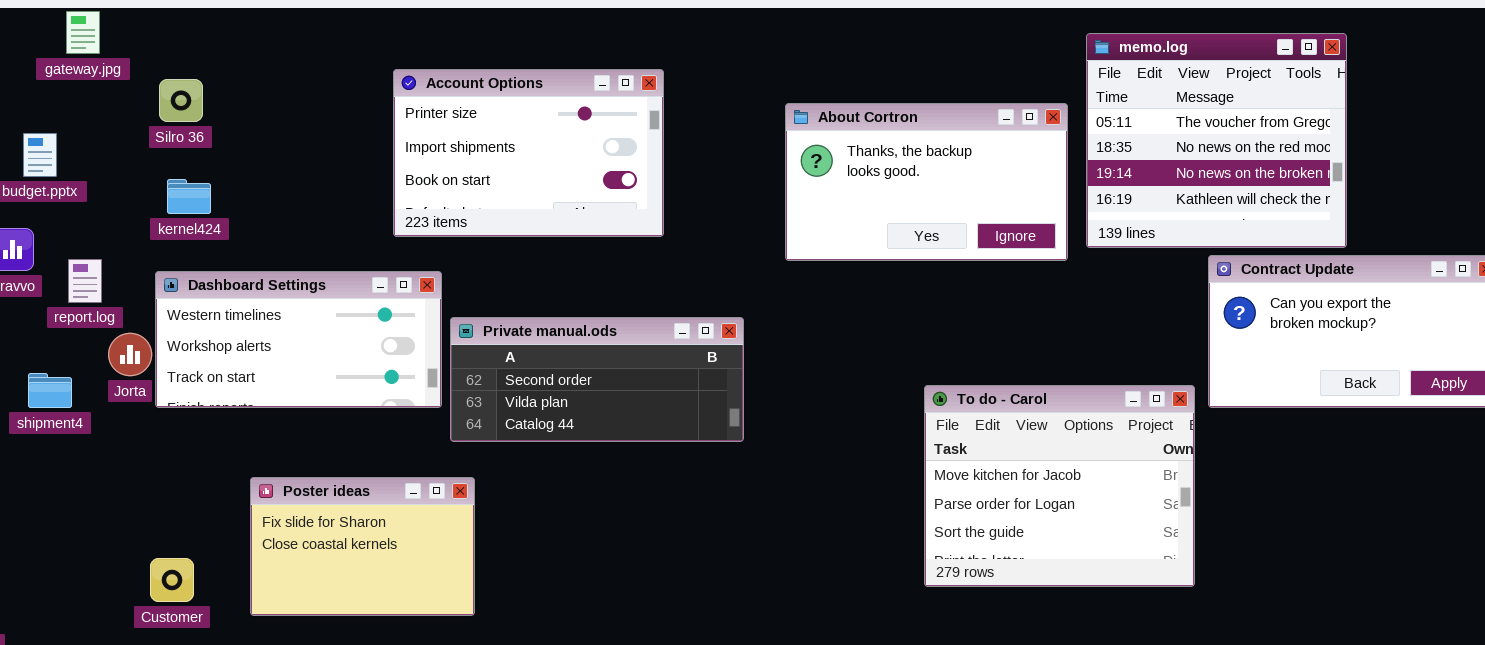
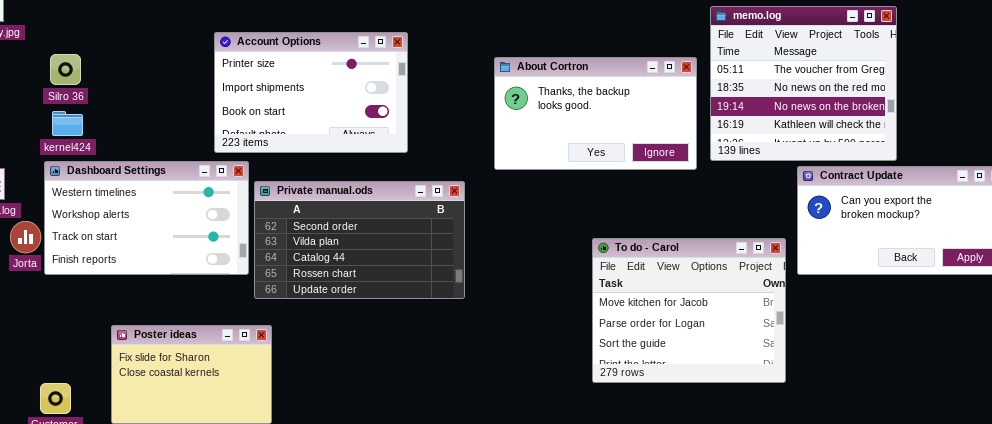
Silro 36: [159,79,203,122] -> [50,54,81,85], moved
Dashboard Settings: [155,271,442,408] -> [44,161,249,275], resized
Private manual.ods: [450,317,744,442] -> [254,181,465,299], resized
To do - Carol: [924,385,1195,587] -> [592,238,786,383], moved

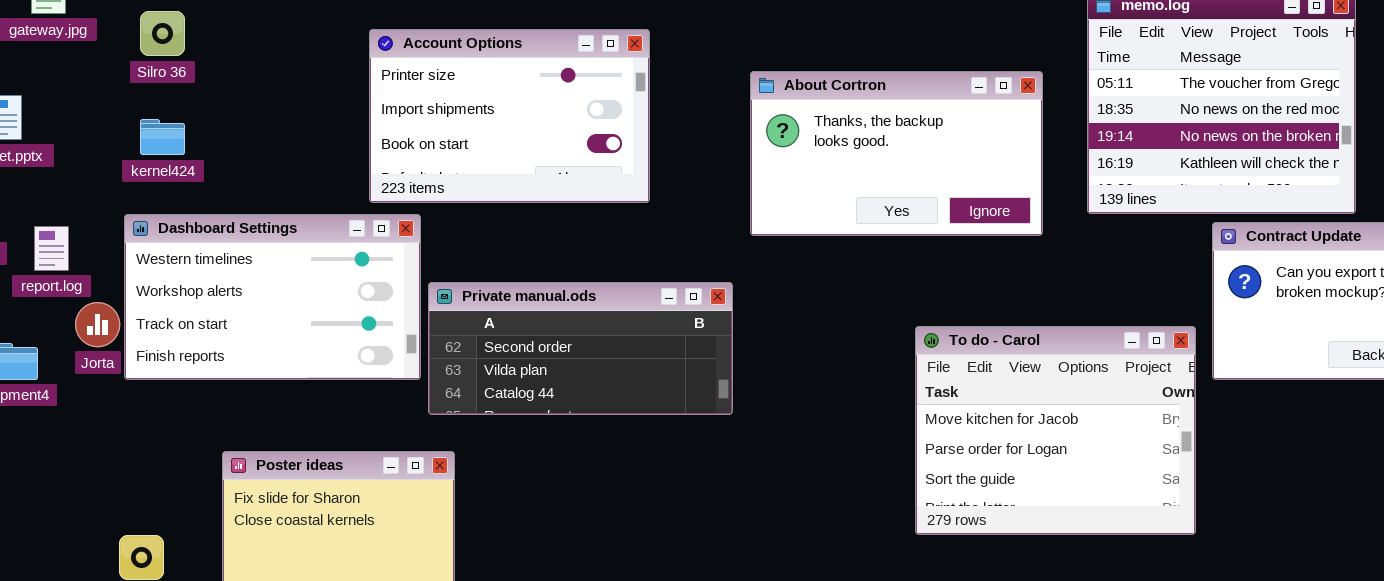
Silro 36: [50,54,81,85] -> [140,11,185,56], moved
About Cortron: [494,57,697,170] -> [750,71,1043,236], moved
kernel424: [52,111,83,136] -> [140,119,185,155], moved
Private manual.ods: [254,181,465,299] -> [428,282,733,415], resized

